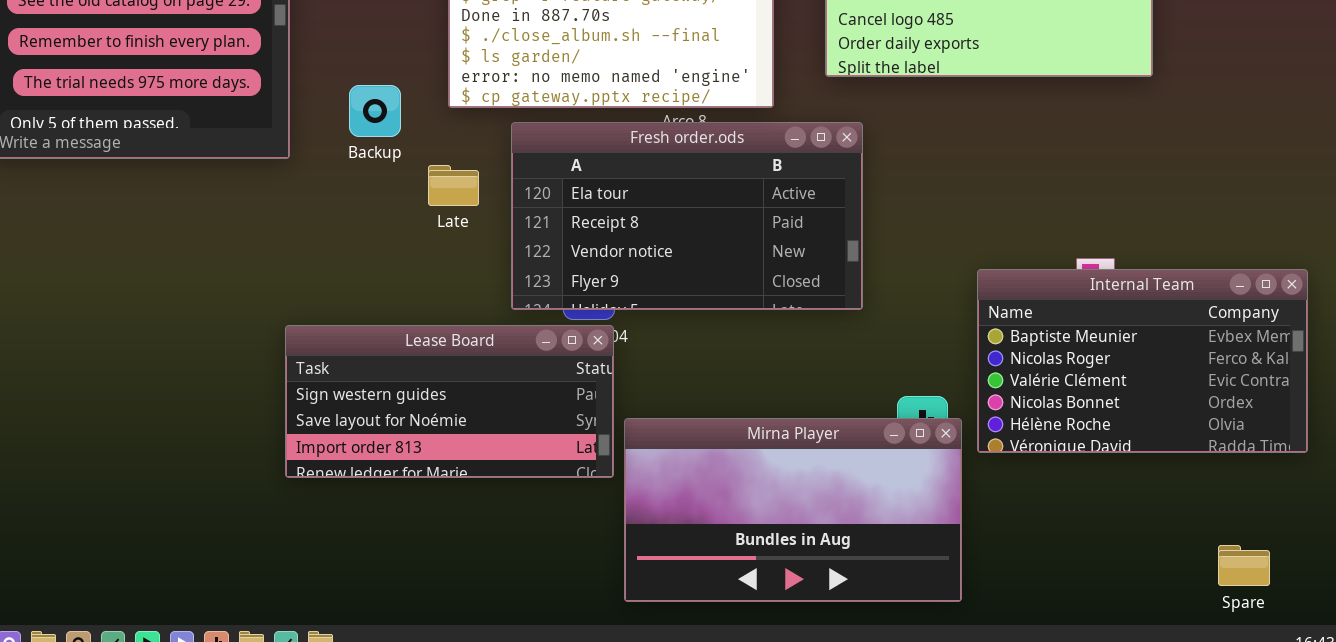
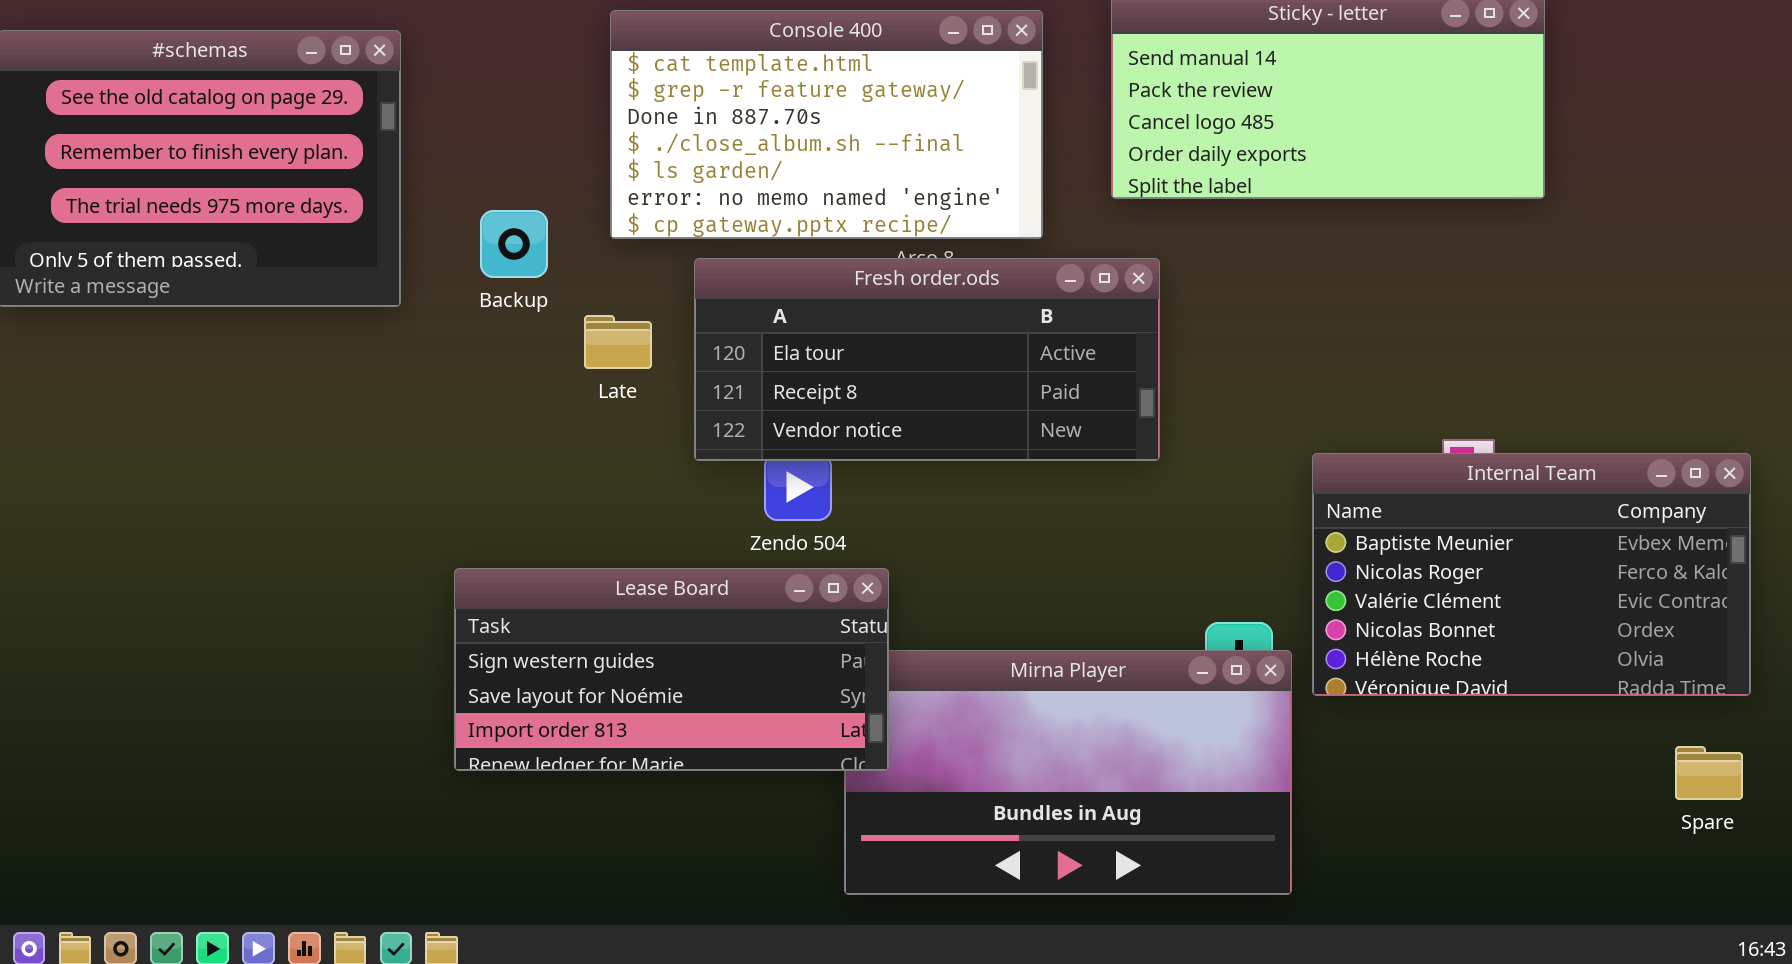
Fresh order.ods: [511,122,863,310] -> [694,258,1160,461], resized
Lease Board: [285,325,614,478] -> [454,568,889,771], moved
Spare: [1218,545,1270,586] -> [1675,746,1743,800], moved

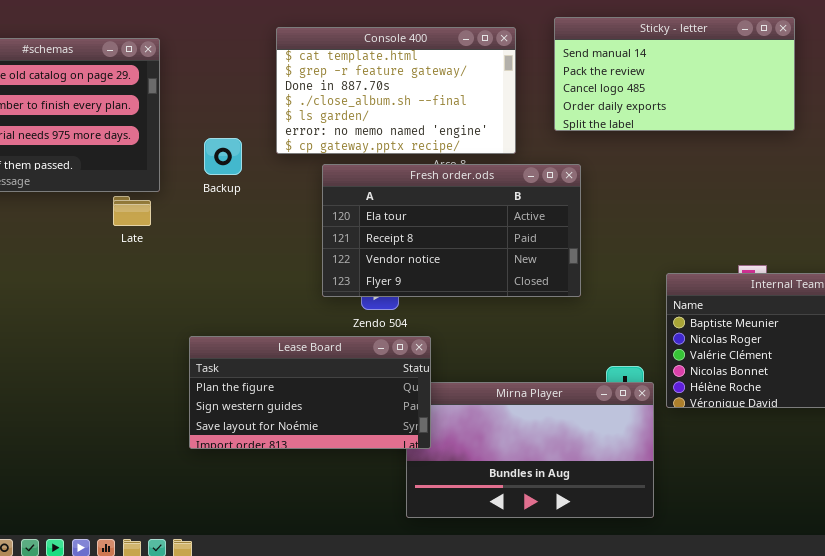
Fresh order.ods: [694,258,1160,461] -> [322,164,581,297], resized
Late: [584,315,652,369] -> [113,196,151,226], moved
Lease Board: [454,568,889,771] -> [189,336,431,449], scrolled up 1 row

